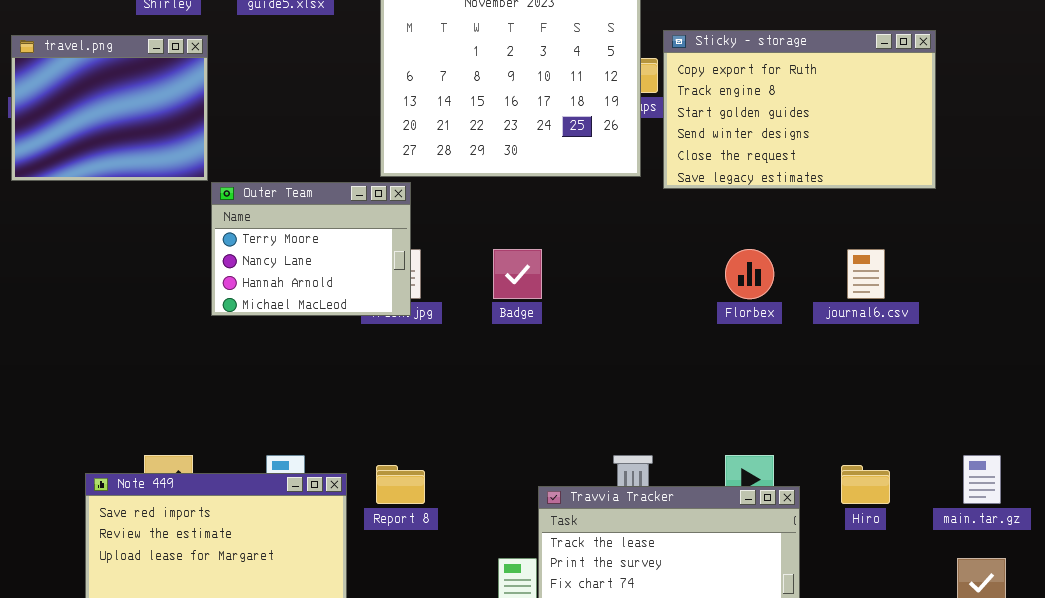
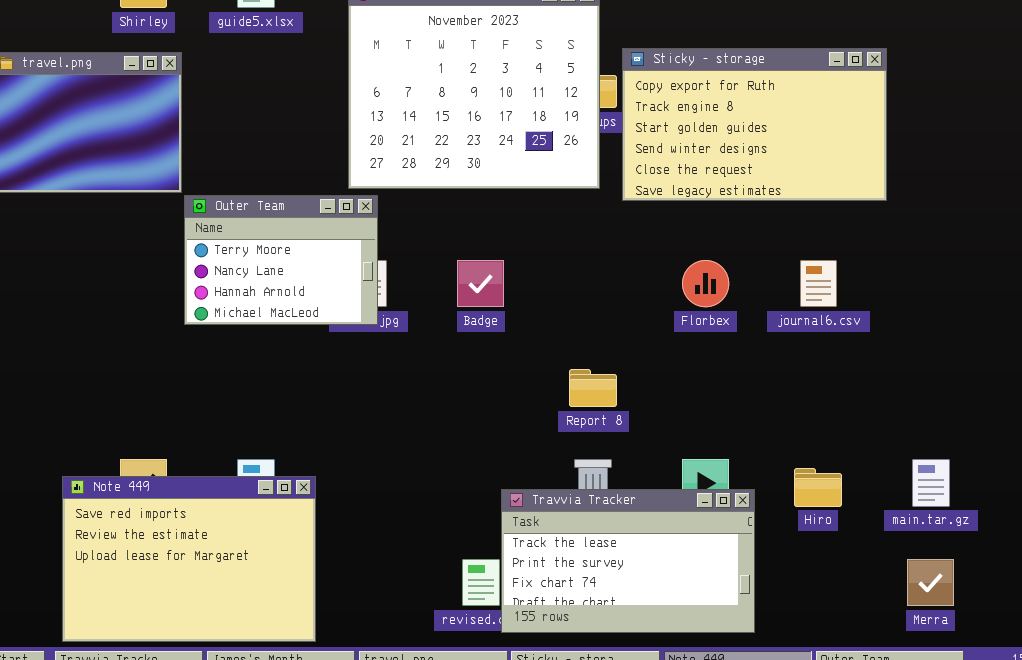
Report 8: [376,465,425,504] -> [569,369,617,407], moved

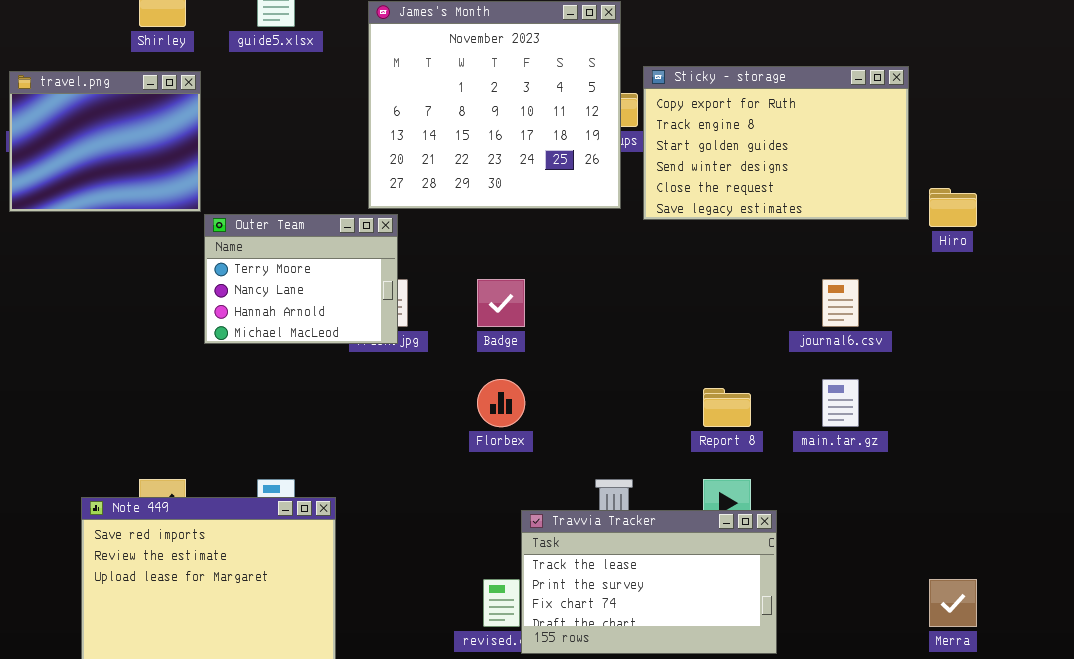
Florbex: [682,260,729,307] -> [477,379,525,427], moved
Report 8: [569,369,617,407] -> [703,388,751,427], moved
main.tar.gz: [912,459,950,507] -> [822,379,859,427], moved
Hiro: [794,468,842,507] -> [929,188,977,227], moved

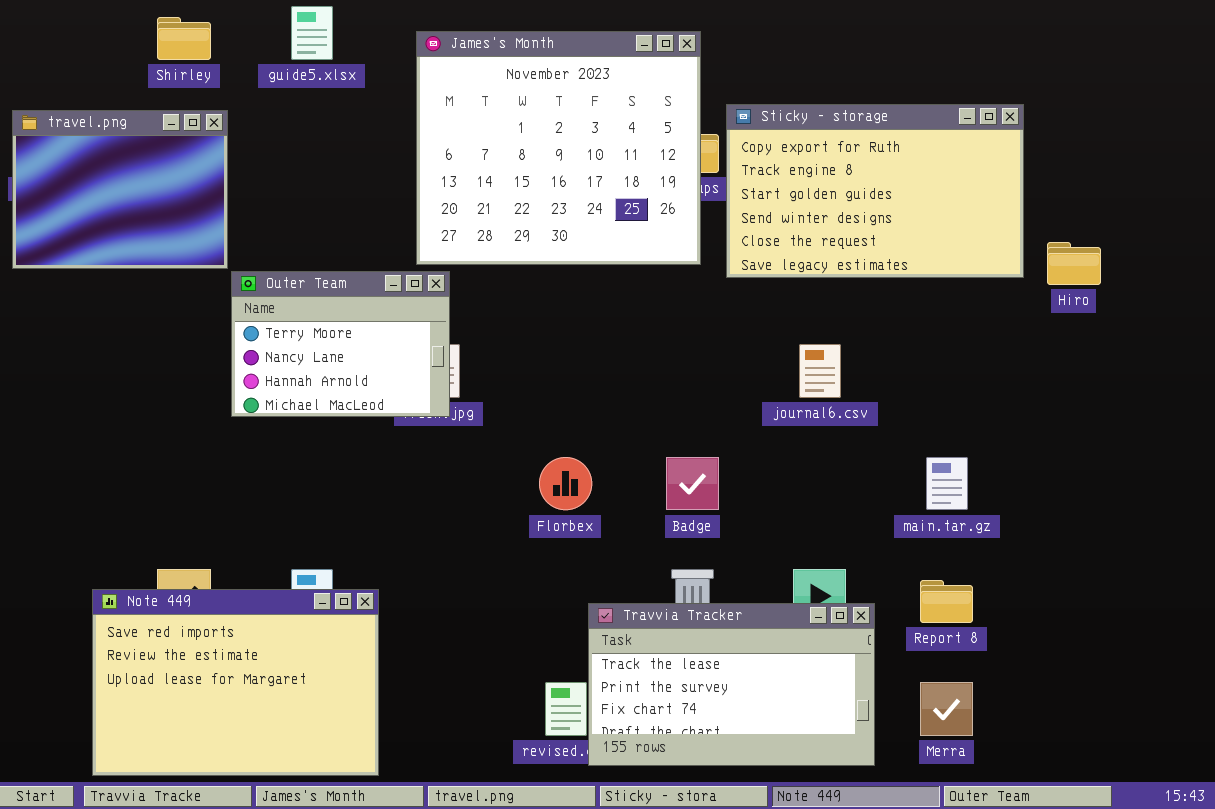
Badge: [477,279,525,327] -> [666,457,719,510], moved
journal6.csv: [822,279,859,327] -> [799,344,841,398], moved
Report 8: [703,388,751,427] -> [920,580,973,623], moved
Merra: [929,579,977,627] -> [920,682,973,736], moved

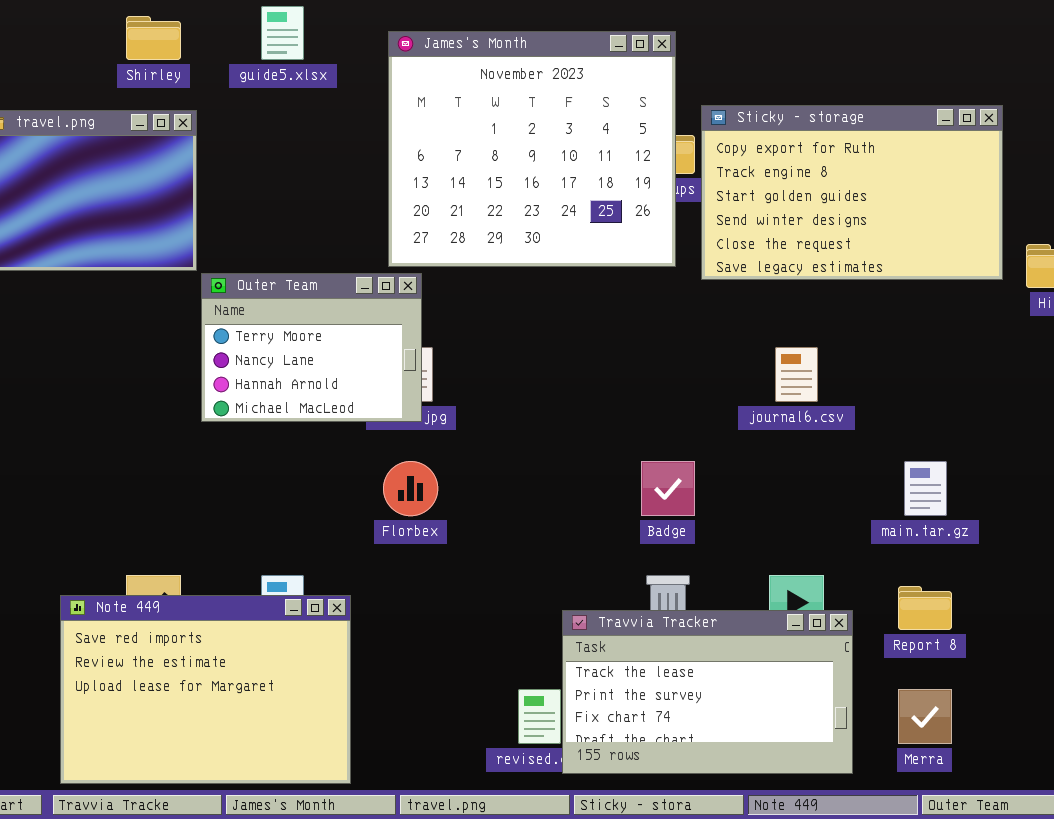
Florbex: [539,457,592,510] -> [383,461,438,516], moved

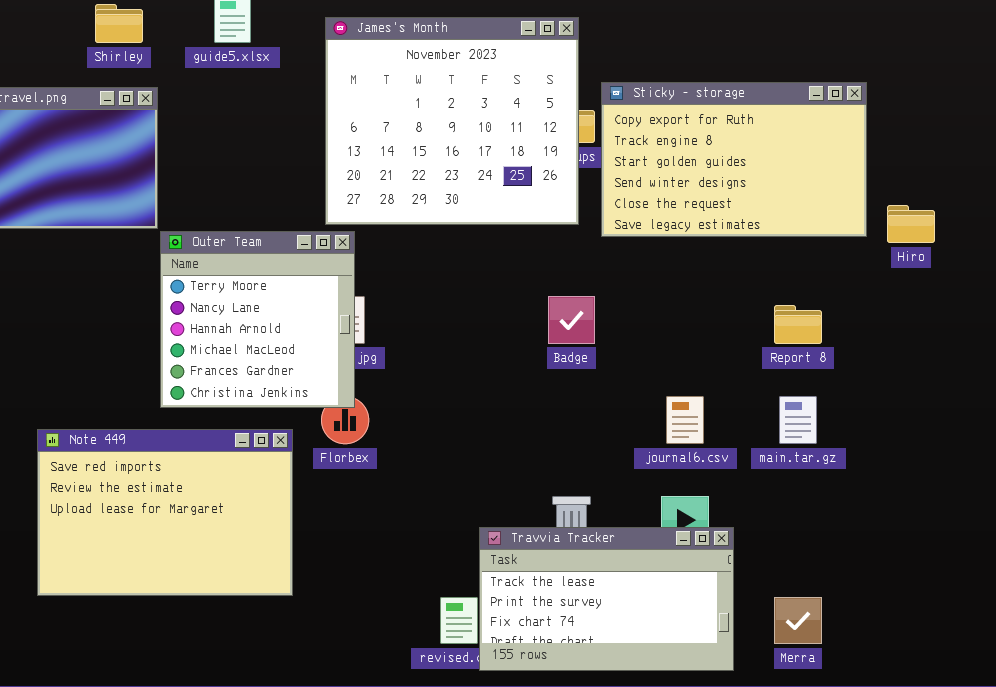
Outer Team: [201,273,422,422] -> [160,231,355,408], resized
journal6.csv: [775,347,818,402] -> [666,396,704,444], moved
Badge: [641,461,695,516] -> [548,296,595,344], moved
Report 8: [898,586,952,630] -> [774,305,822,344], moved
Note 449: [60,595,351,784] -> [37,429,293,596], moved

